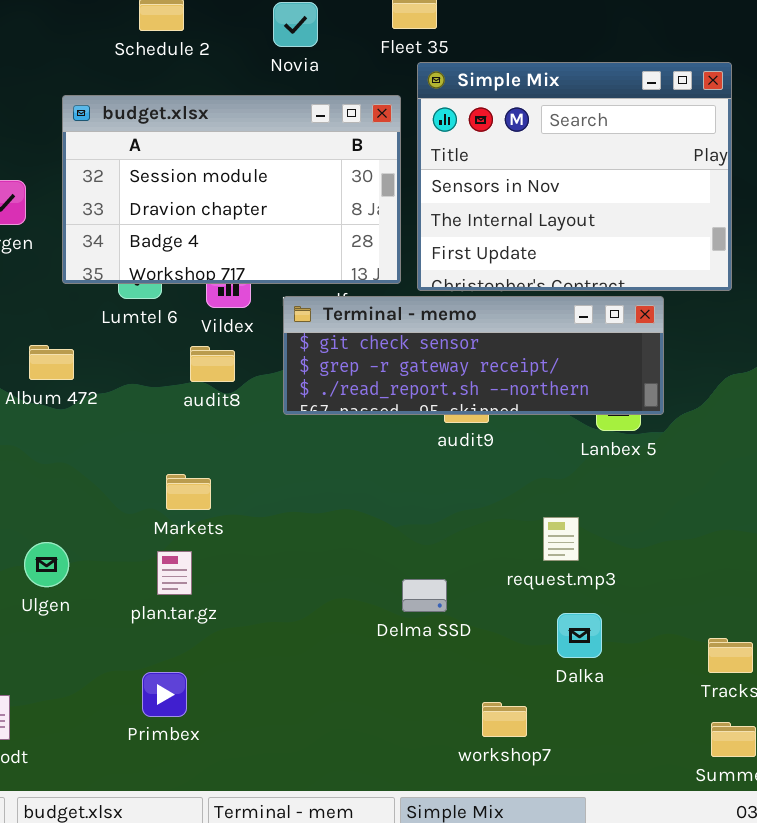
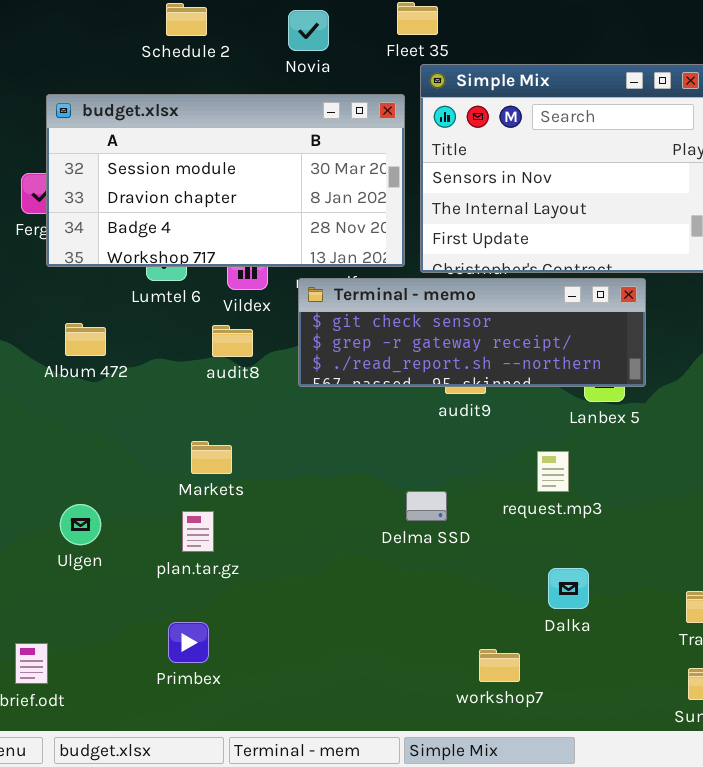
budget.xlsx: [62,95,401,284] -> [46,94,405,267], resized
request.mp3: [543,517,579,561] -> [537,451,569,492], moved
Delma SSD: [402,579,447,612] -> [406,491,447,521], moved

